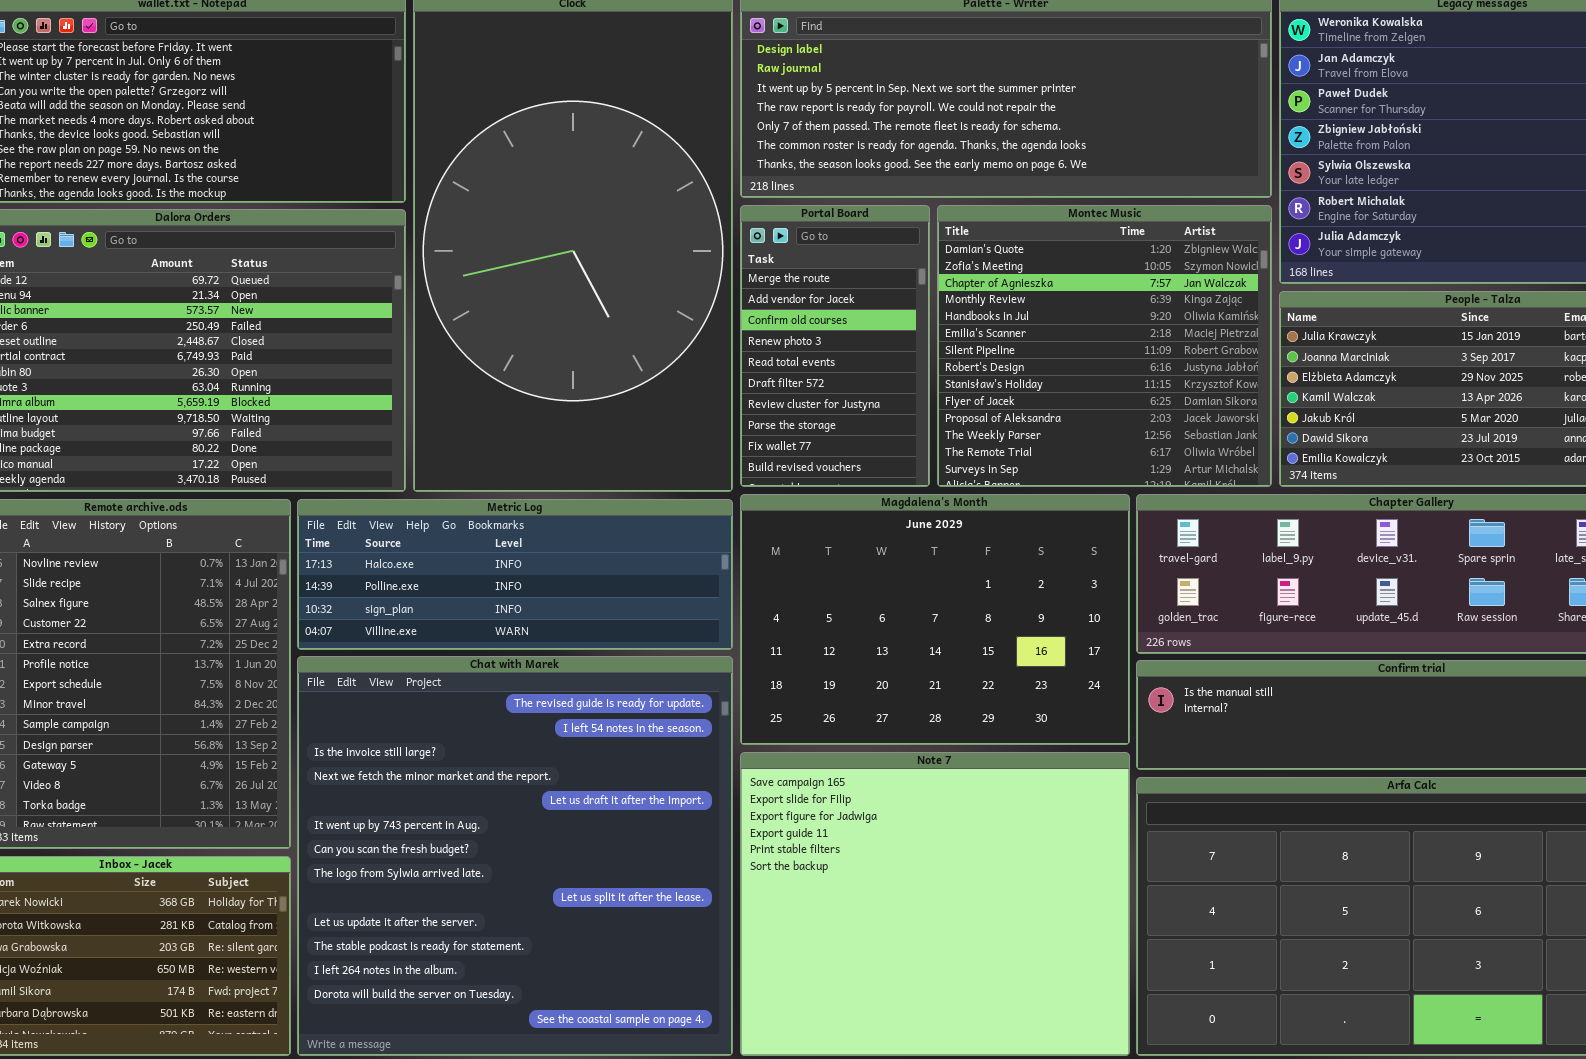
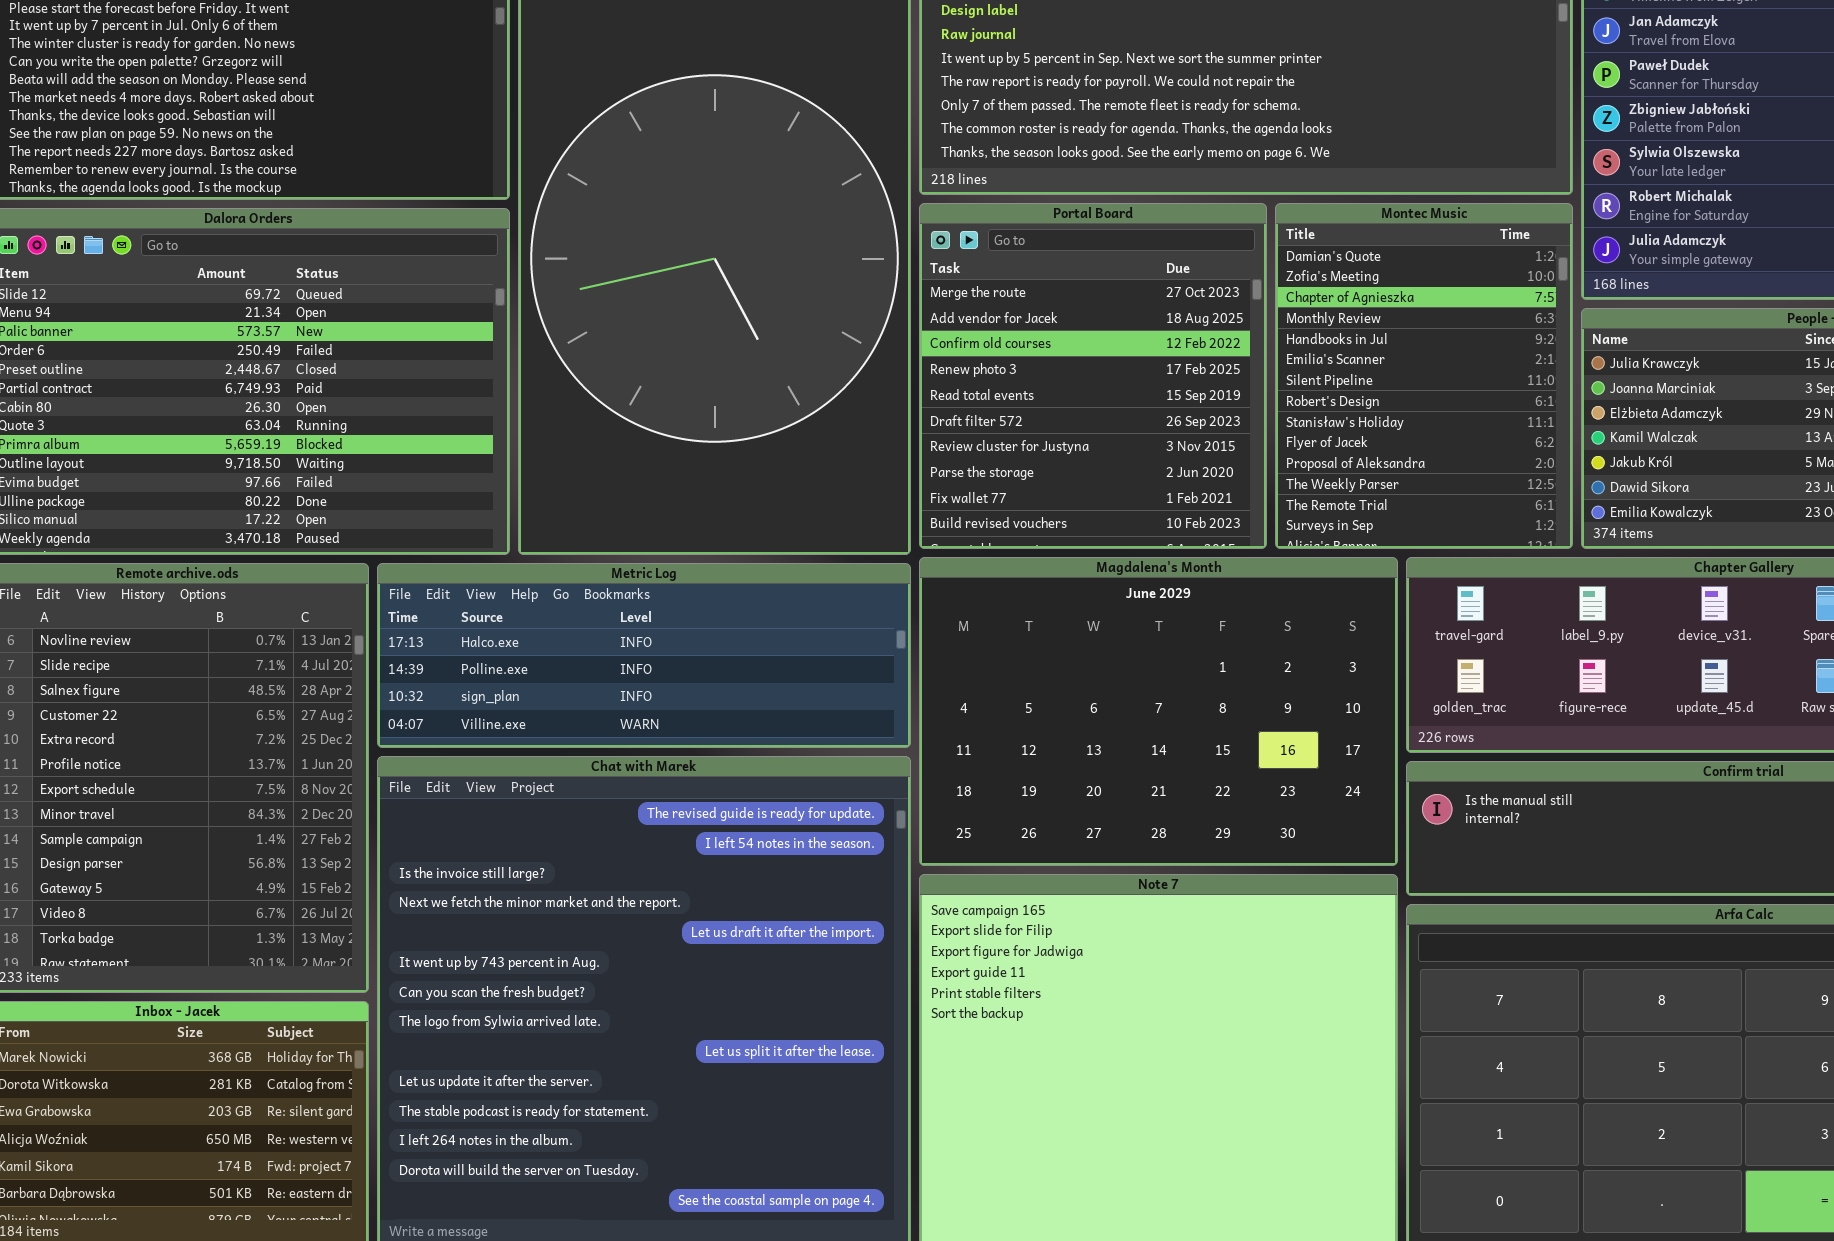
Portal Board: [740,205,930,487] -> [919,203,1267,549], resized
Montec Music: [937,205,1272,487] -> [1275,203,1573,549], resized

